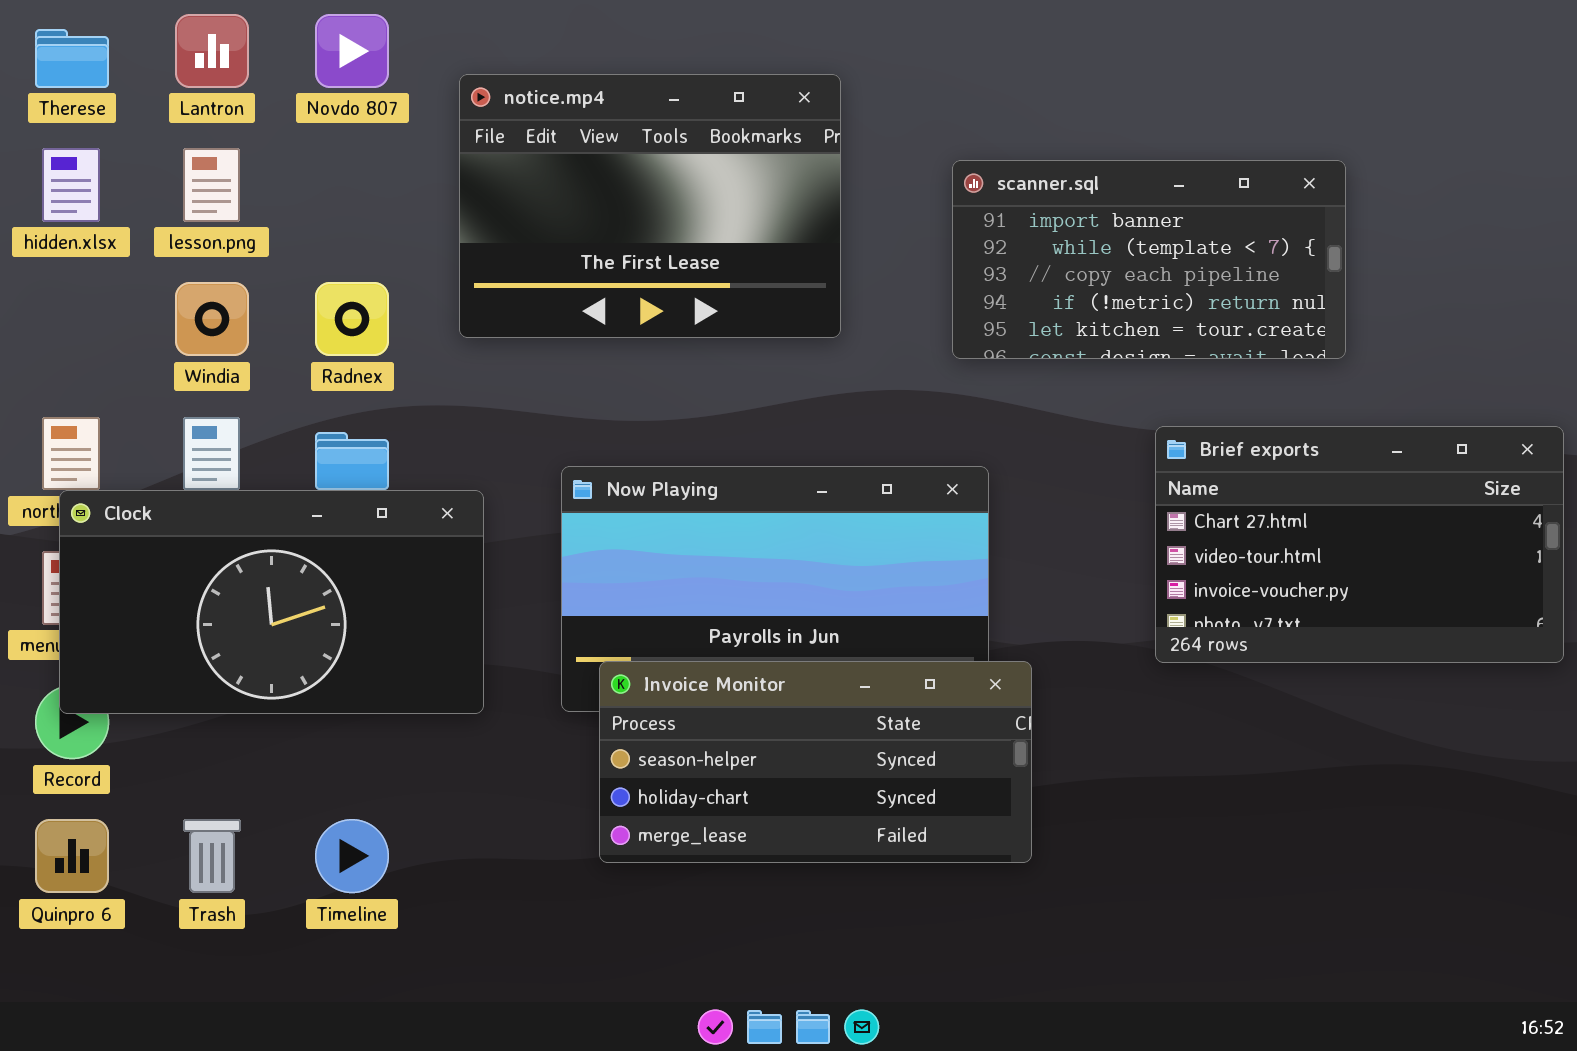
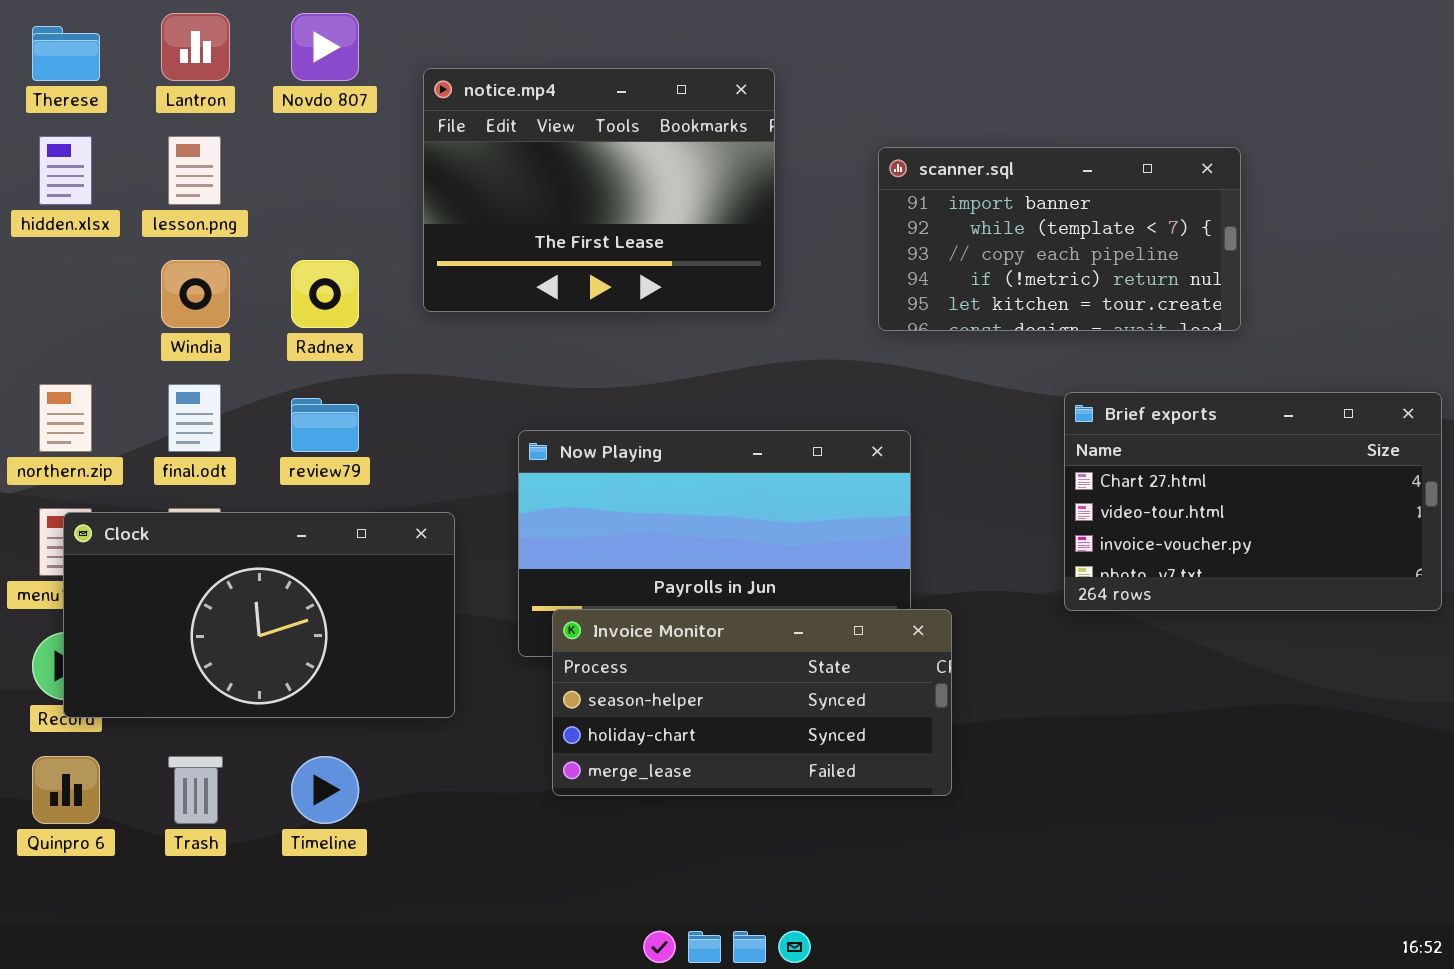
Clock: [59,490,484,714] -> [63,512,455,718], moved

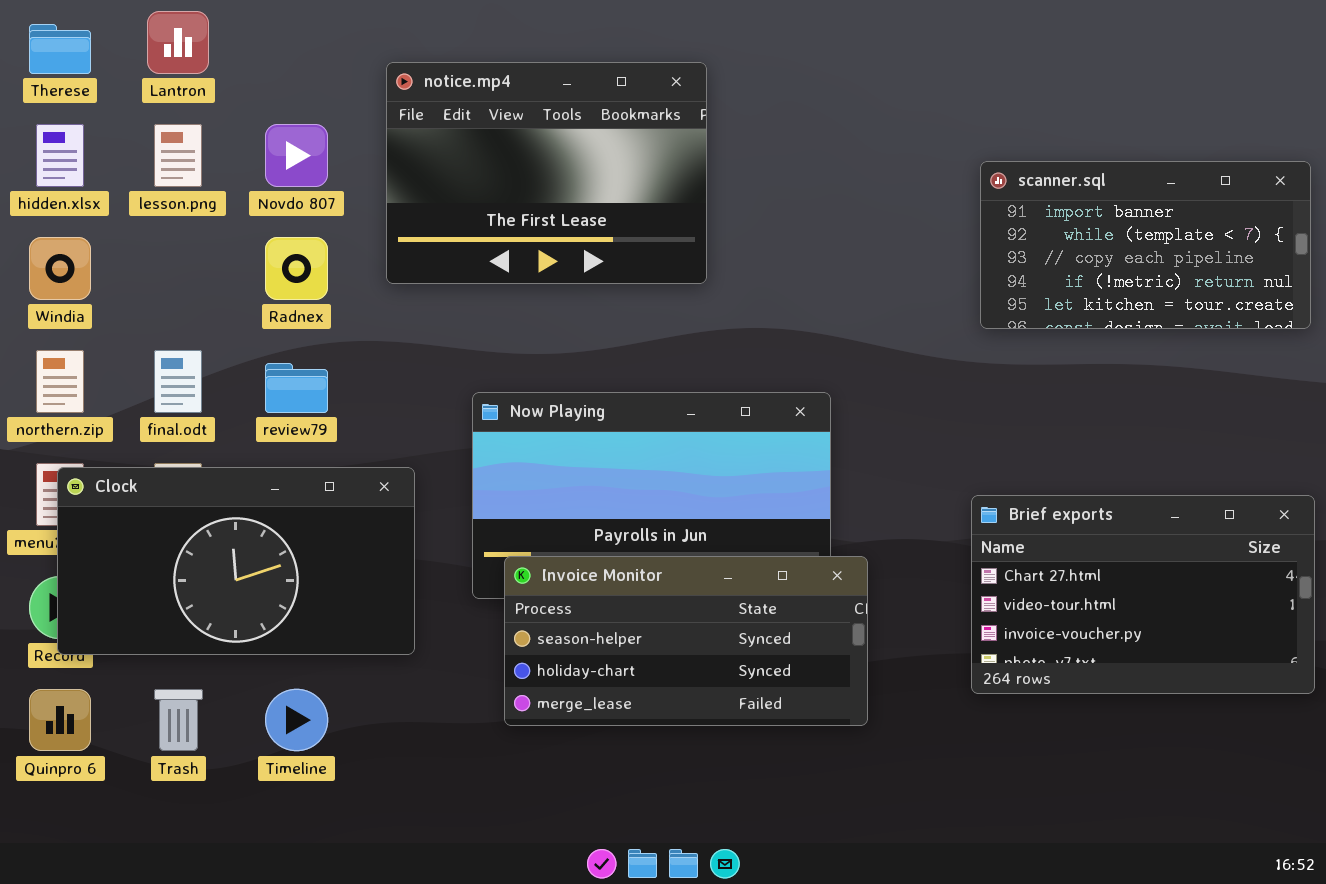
Novdo 807: [291,13,359,81] -> [265,124,328,187], moved
scanner.sql: [878,147,1241,331] -> [980,161,1311,329], moved
Windia: [161,260,230,328] -> [29,237,91,300], moved
Brief exports: [1064,392,1442,611] -> [971,495,1315,694], moved

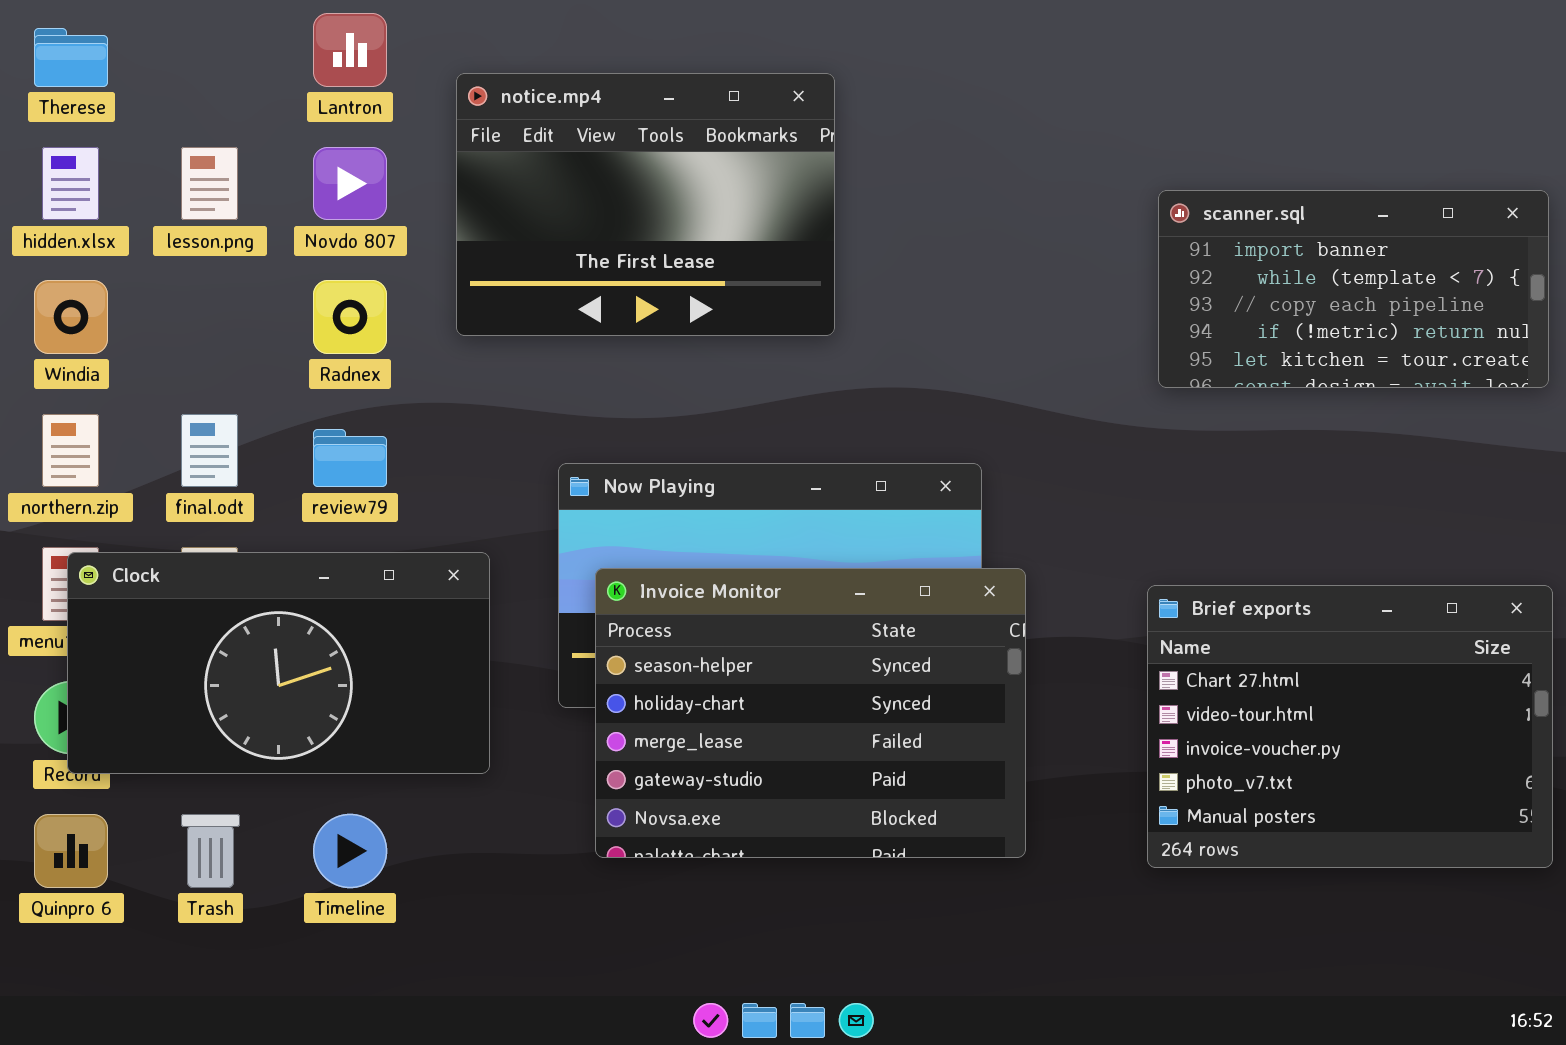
Lantron: [147,11,209,74] -> [313,13,387,87], moved
Brief exports: [971,495,1315,694] -> [1147,585,1553,868], resized
Invoice Monitor: [504,556,868,726] -> [595,568,1026,858], resized

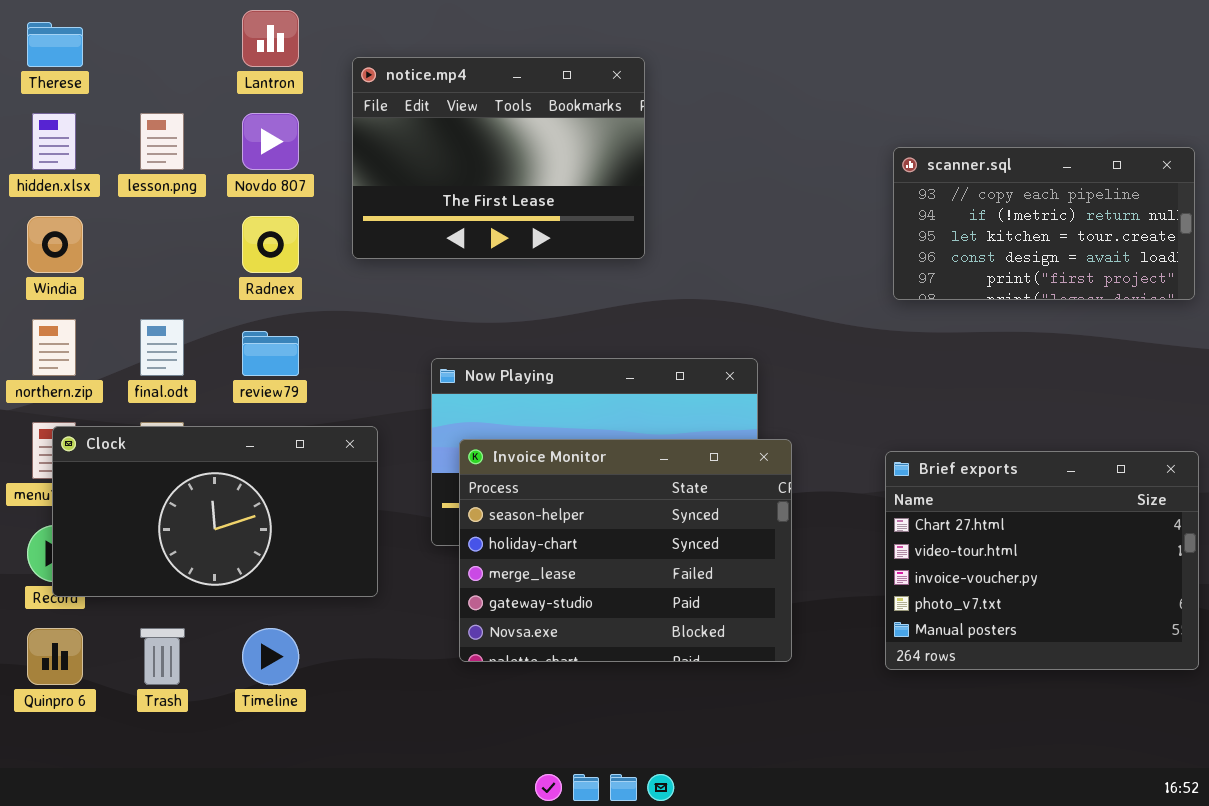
scanner.sql: [1158,190,1549,388] -> [893,147,1195,300], scrolled down 2 rows

